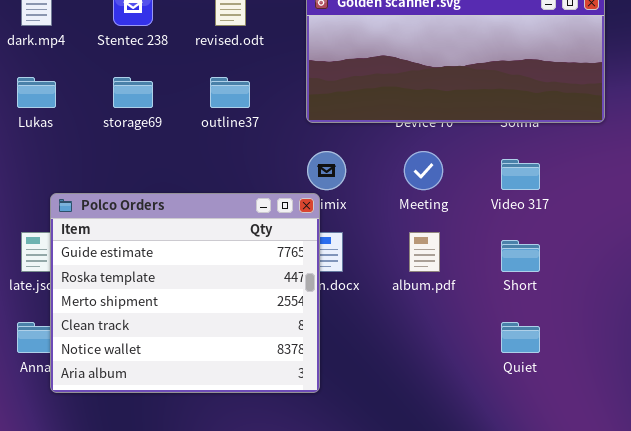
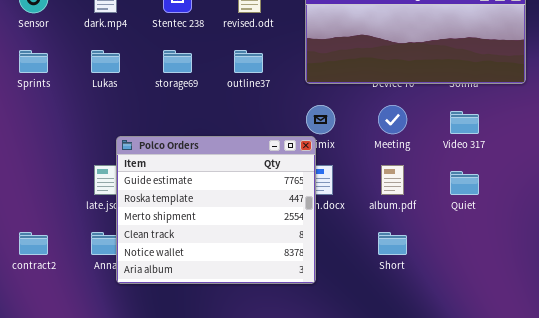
Short: [501,240,540,272] -> [378,232,407,255], moved
Quiet: [501,322,540,353] -> [450,171,479,195], moved

